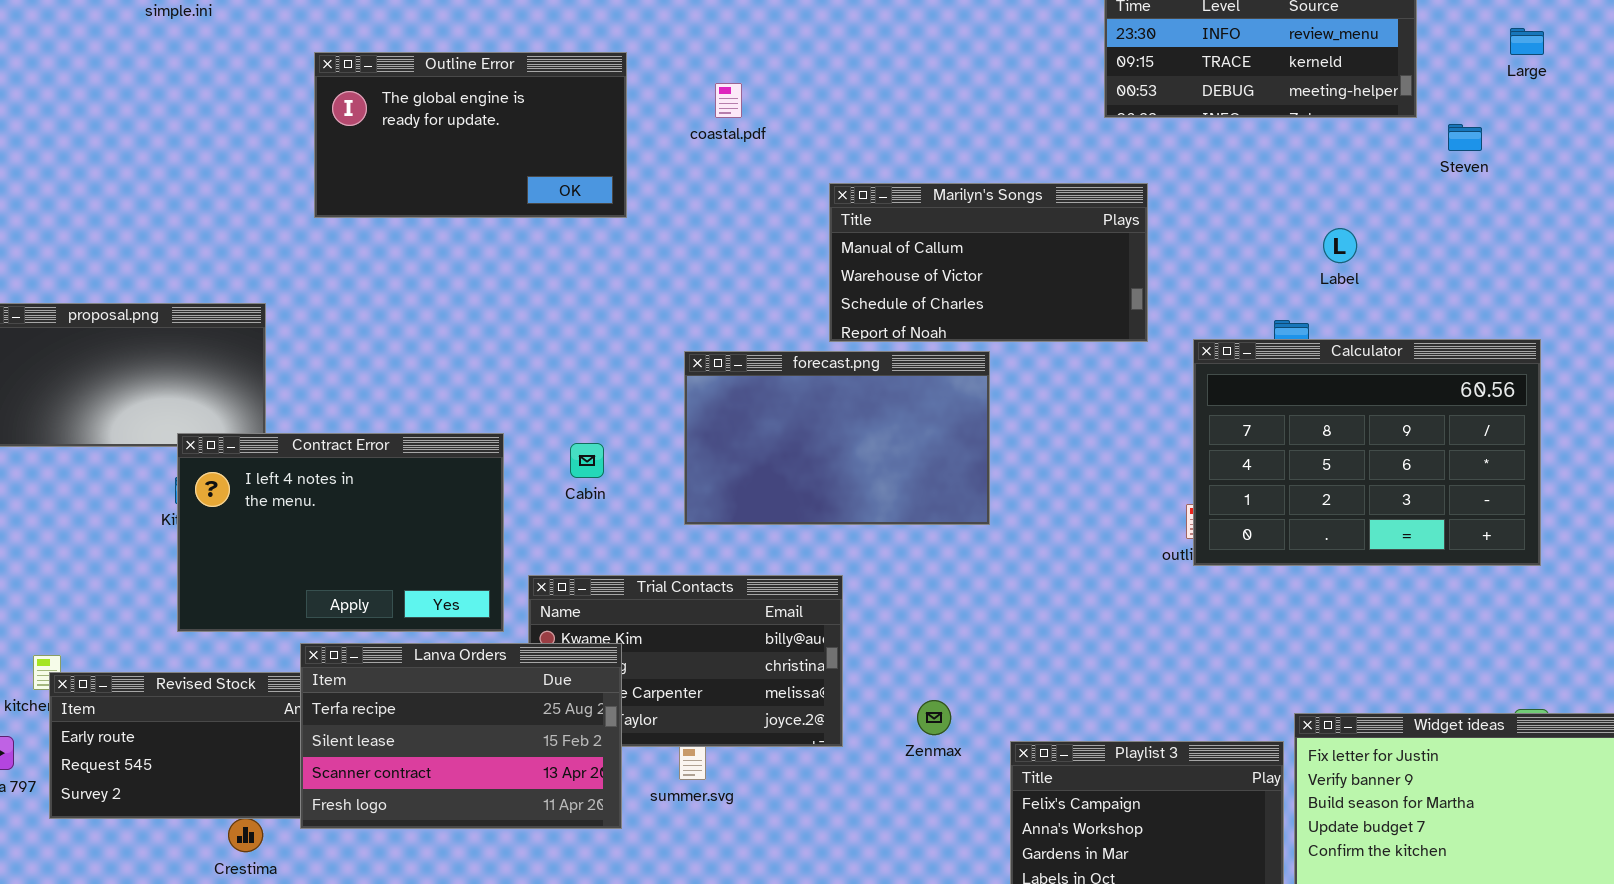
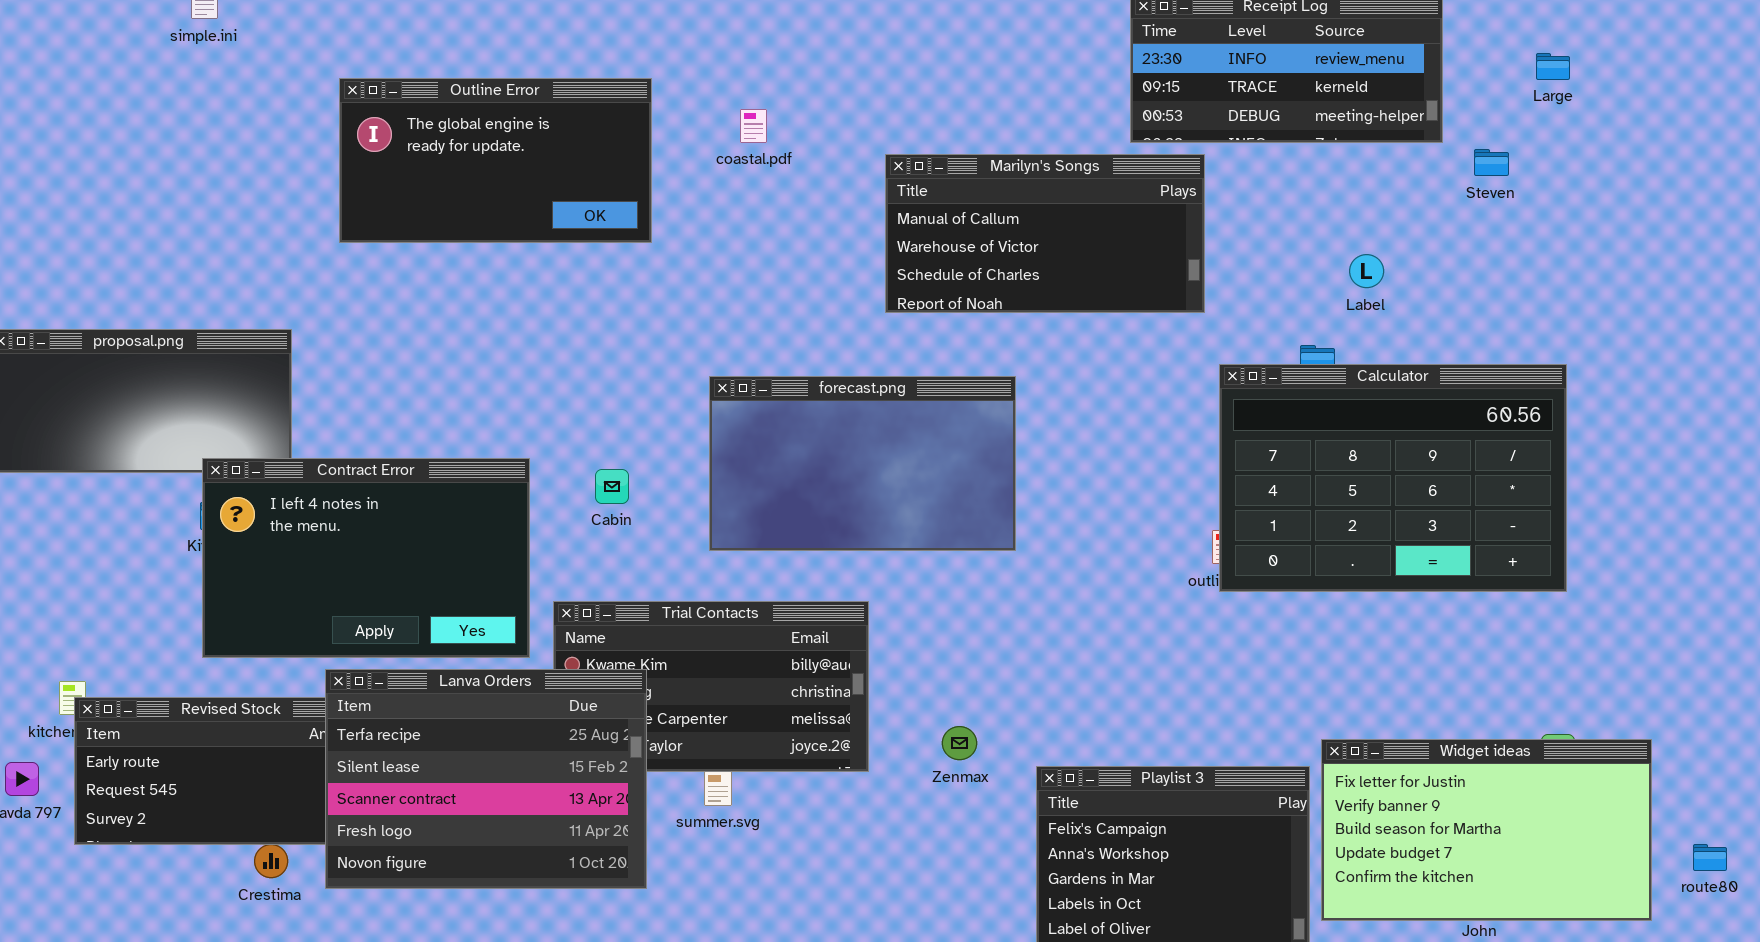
Marilyn's Songs: [829,183,1148,342] -> [885,154,1205,313], moved
Lanva Orders: [300,643,622,829] -> [325,669,647,889], resized

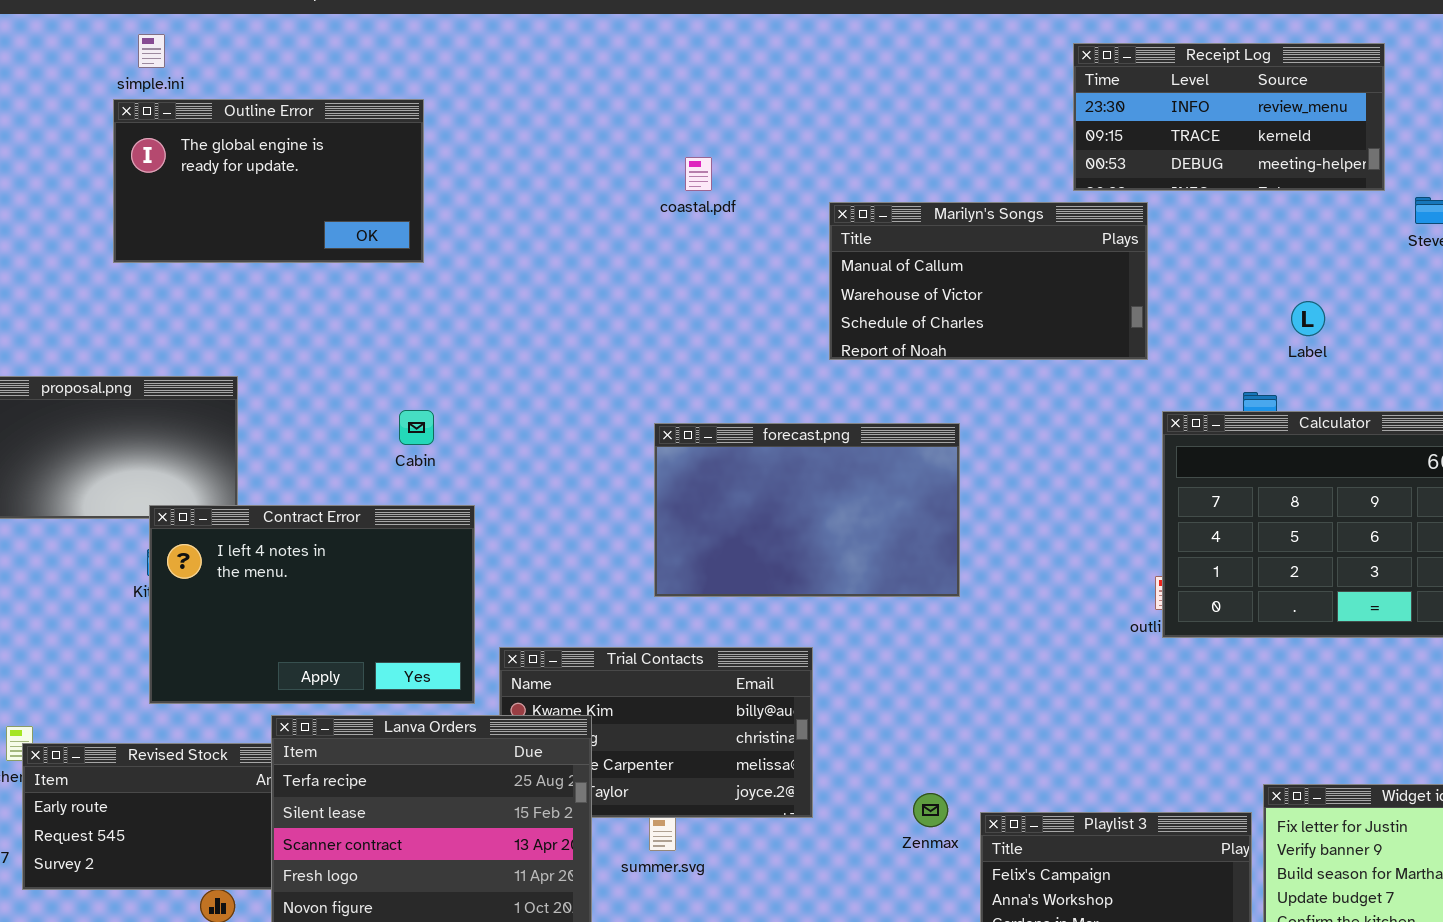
Outline Error: [339,78,652,243] -> [113,99,424,263], moved
Cabin: [595,469,629,504] -> [399,410,434,445], moved
Zenmax: [942,726,977,760] -> [913,793,948,827], moved

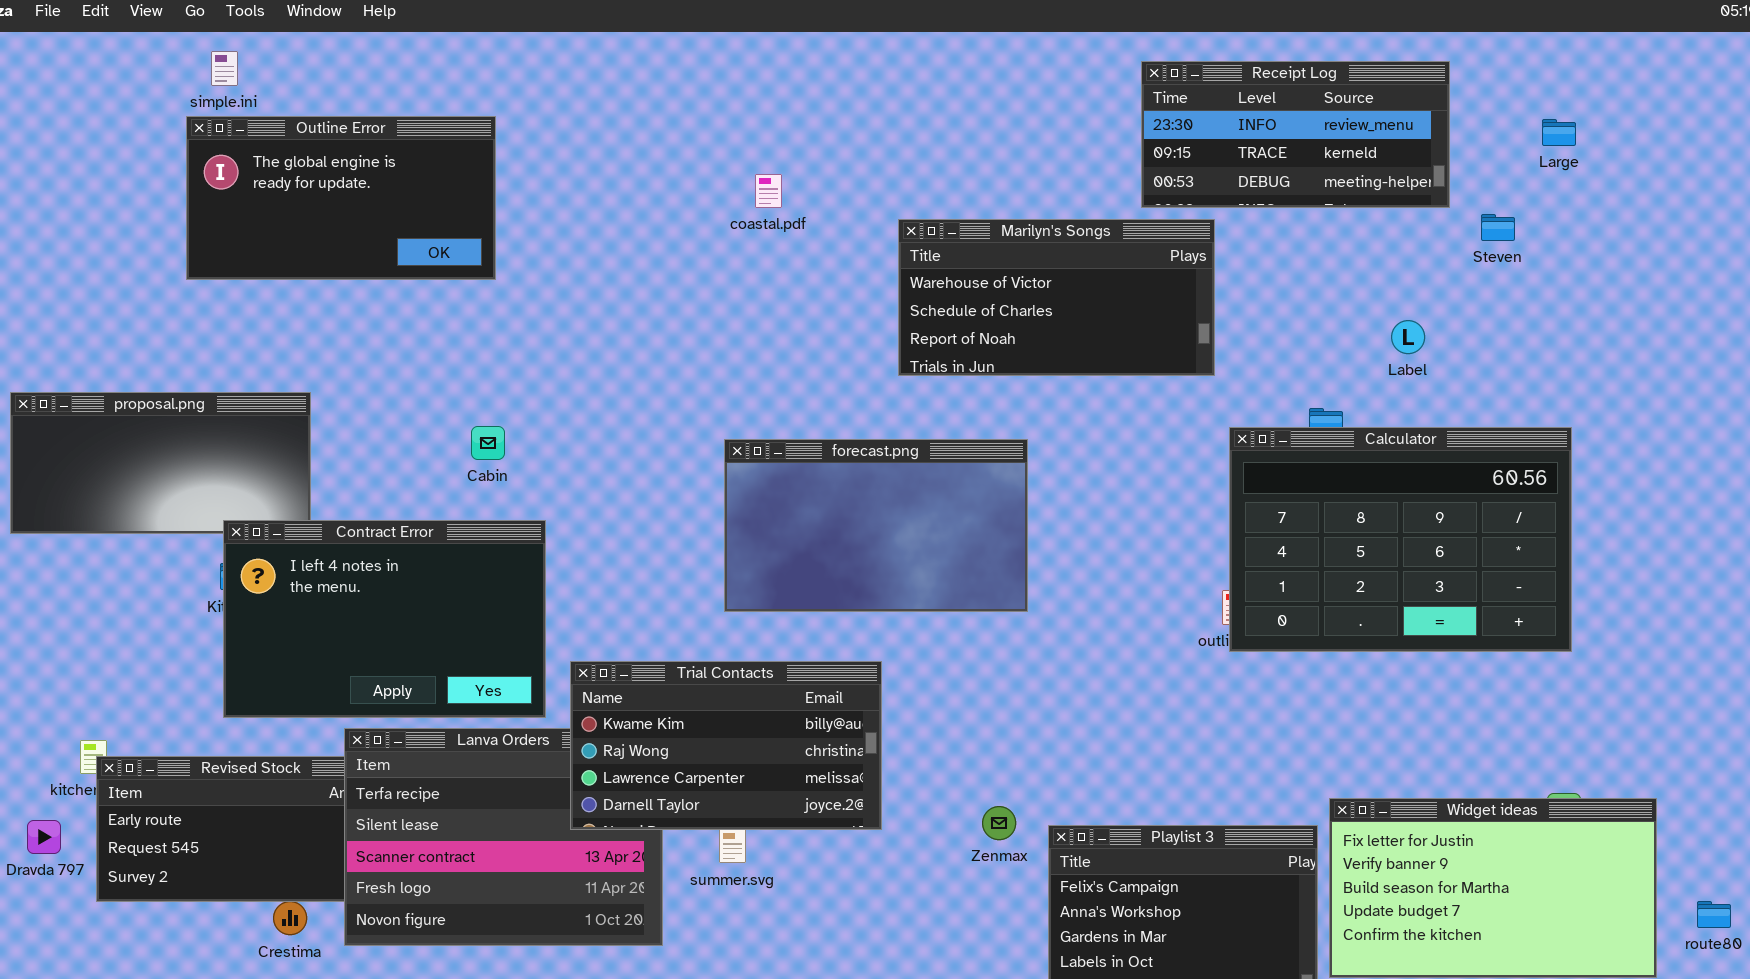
Marilyn's Songs: [829,202,1148,360] -> [898,219,1215,376], scrolled down 1 row
Label: [1291,301,1325,336] -> [1391,320,1425,354], moved
Trial Contacts: [499,647,813,818] -> [570,661,882,830], raised

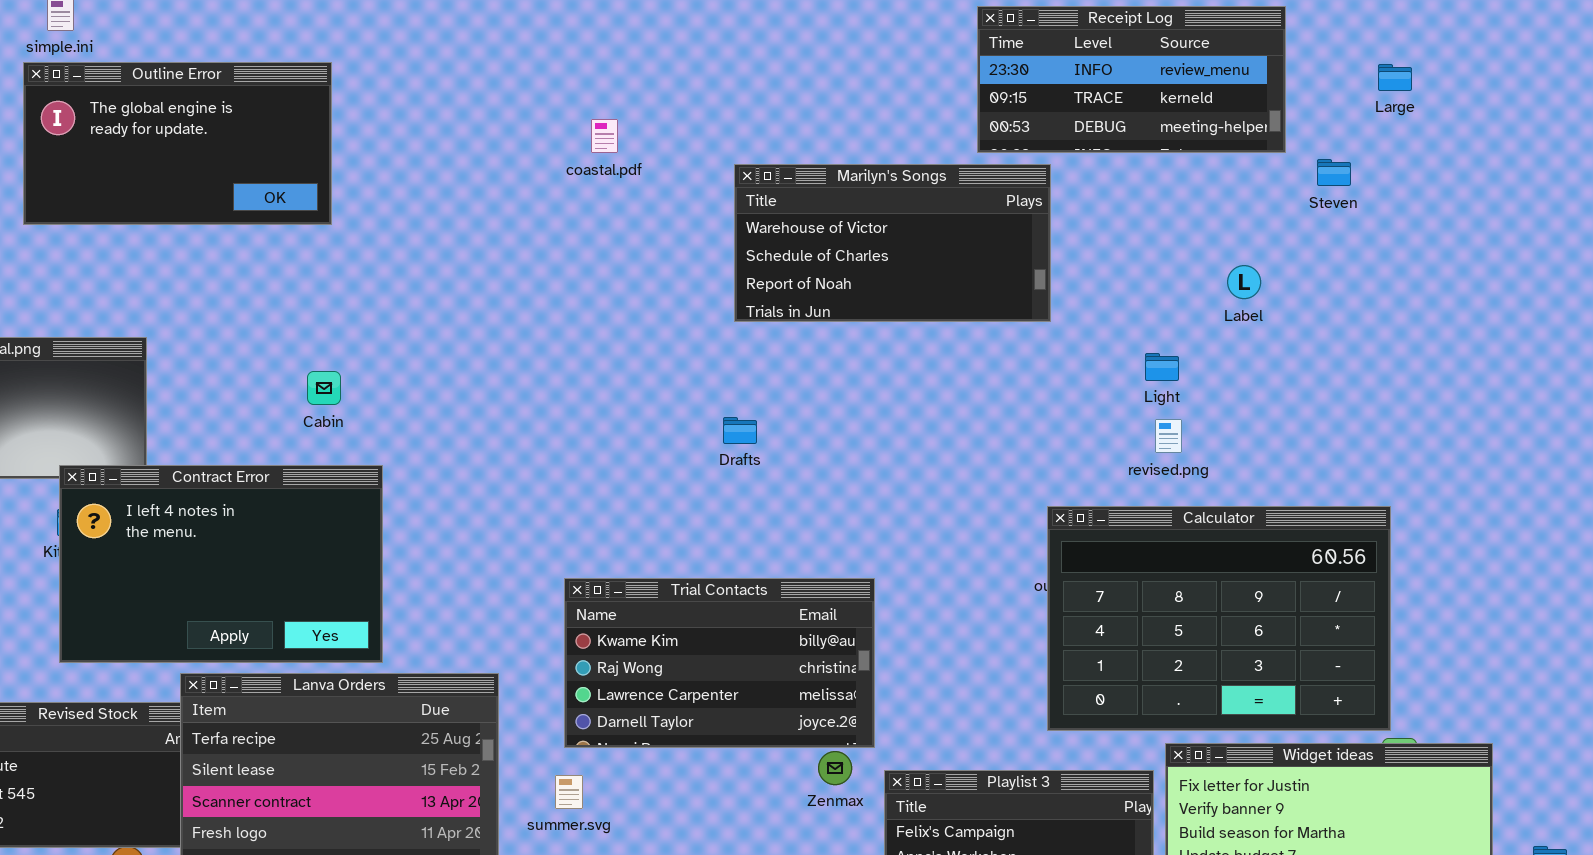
Calculator: [1229,427,1572,652] -> [1047,506,1391,731], moved
forecast.png: [724,439,1028,612] -> none, closed
Trial Contacts: [570,661,882,830] -> [564,578,875,748], moved

